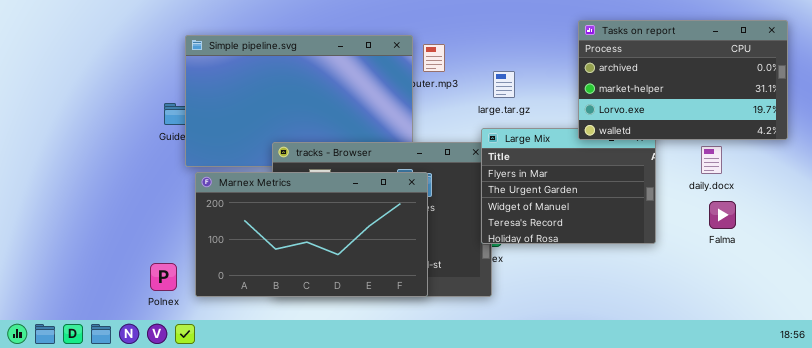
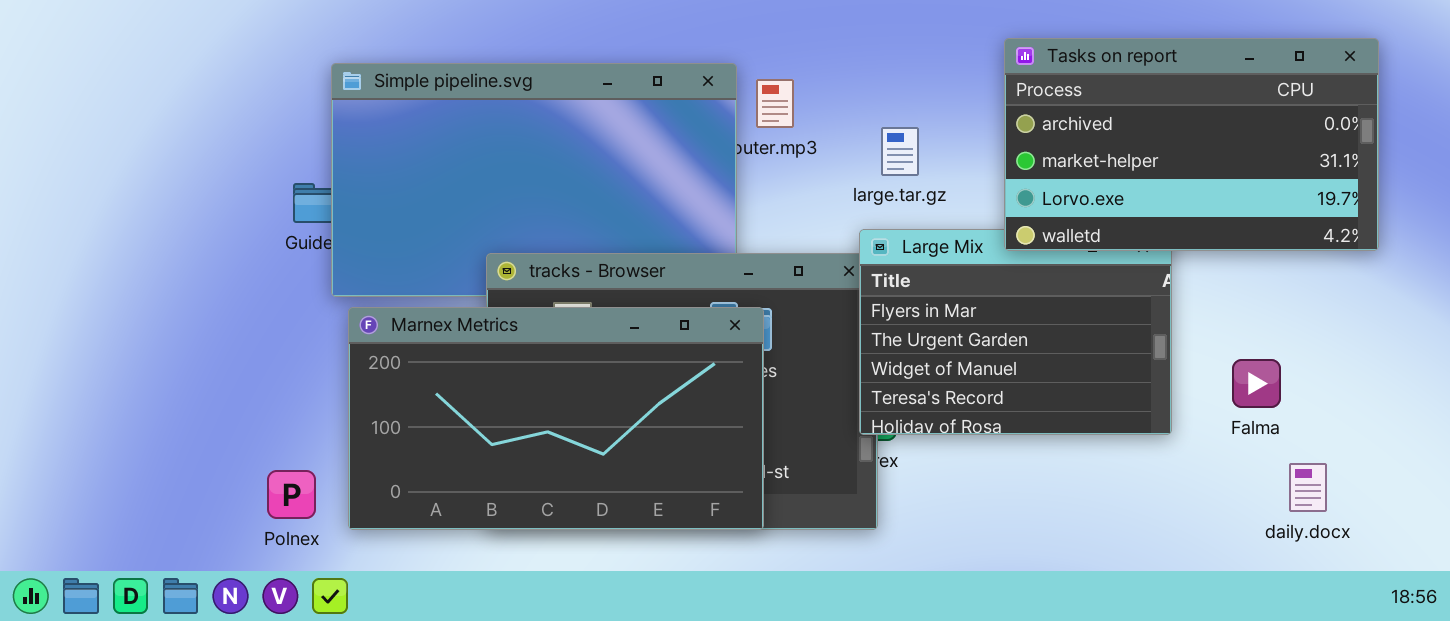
Tasks on report: [578,20,788,140] -> [1004,38,1379,251], moved
daily.docx: [701,146,722,174] -> [1289,463,1327,512], moved
Falma: [709,201,736,229] -> [1232,359,1281,408], moved

